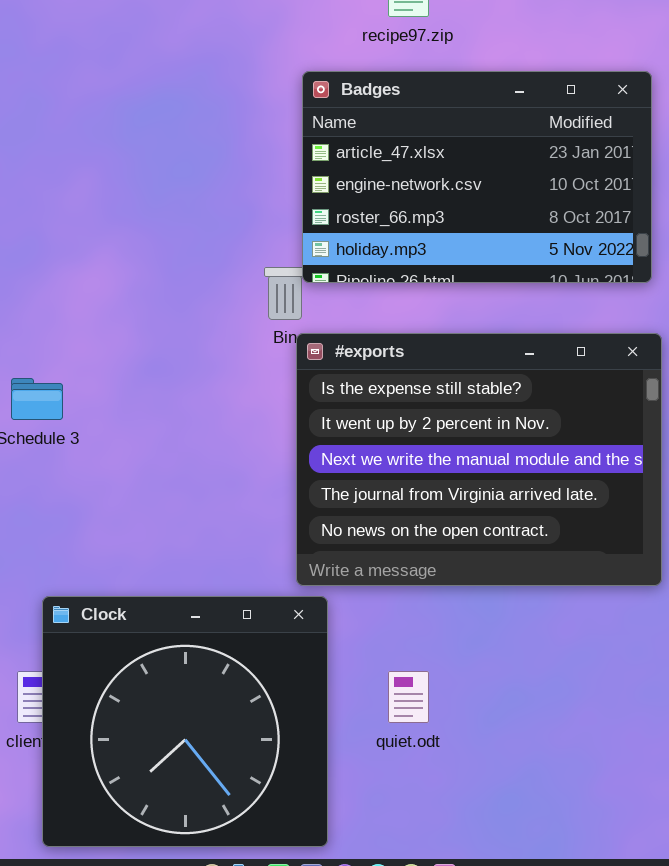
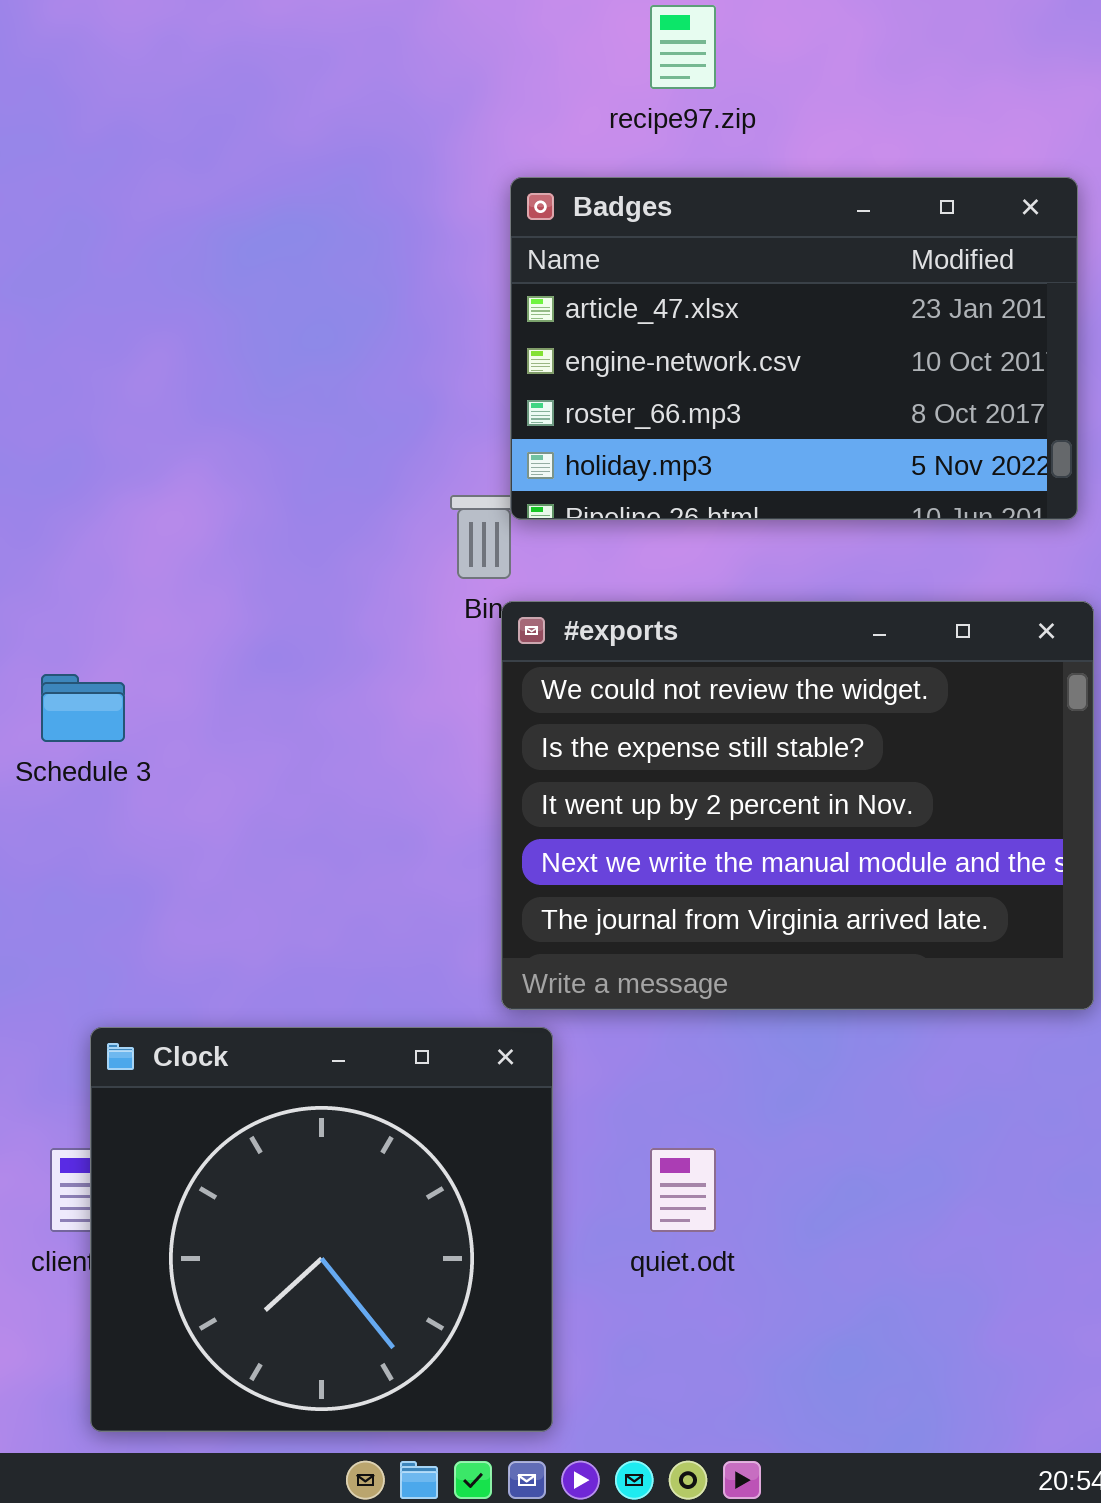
#exports: [296,333,662,586] -> [501,601,1094,1010], scrolled up 1 row

